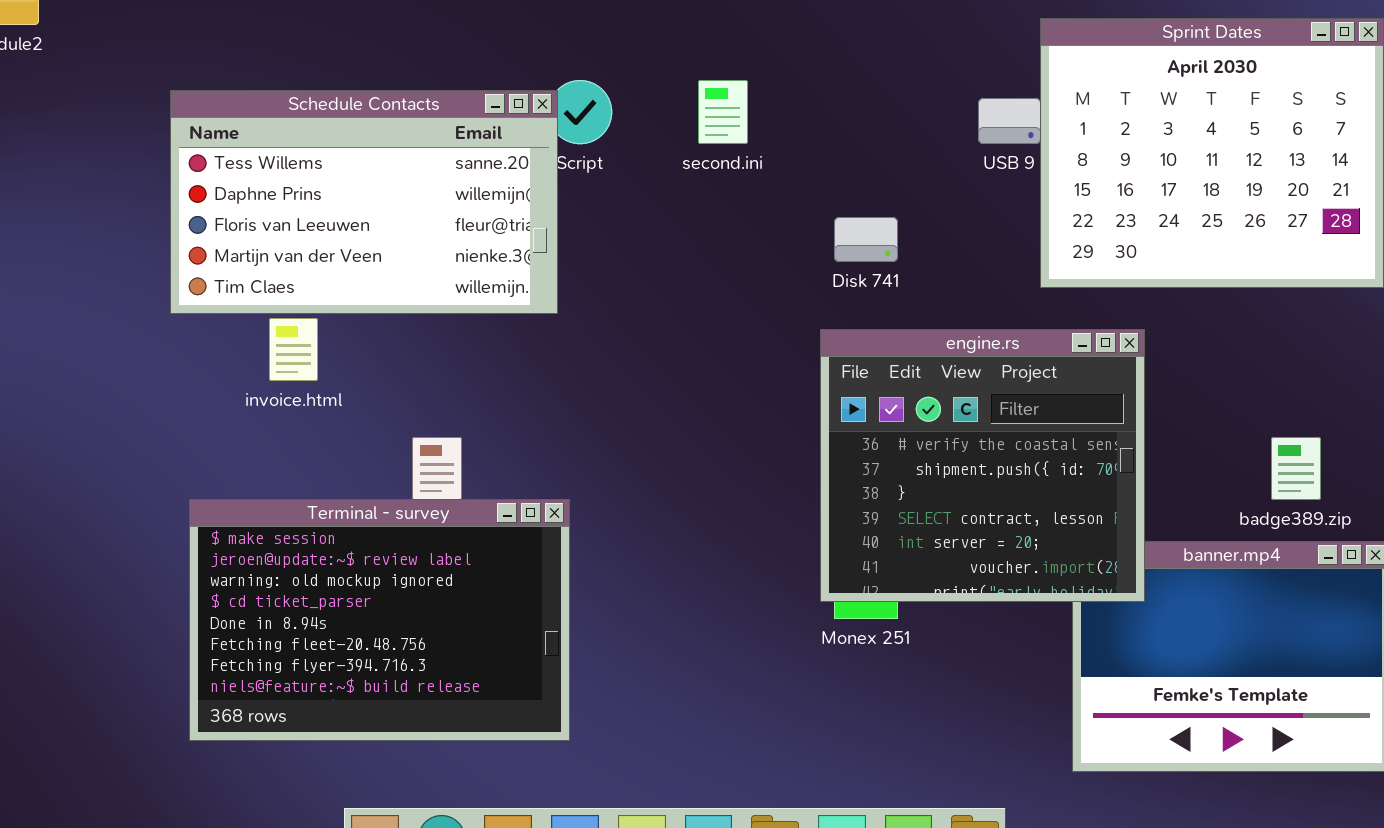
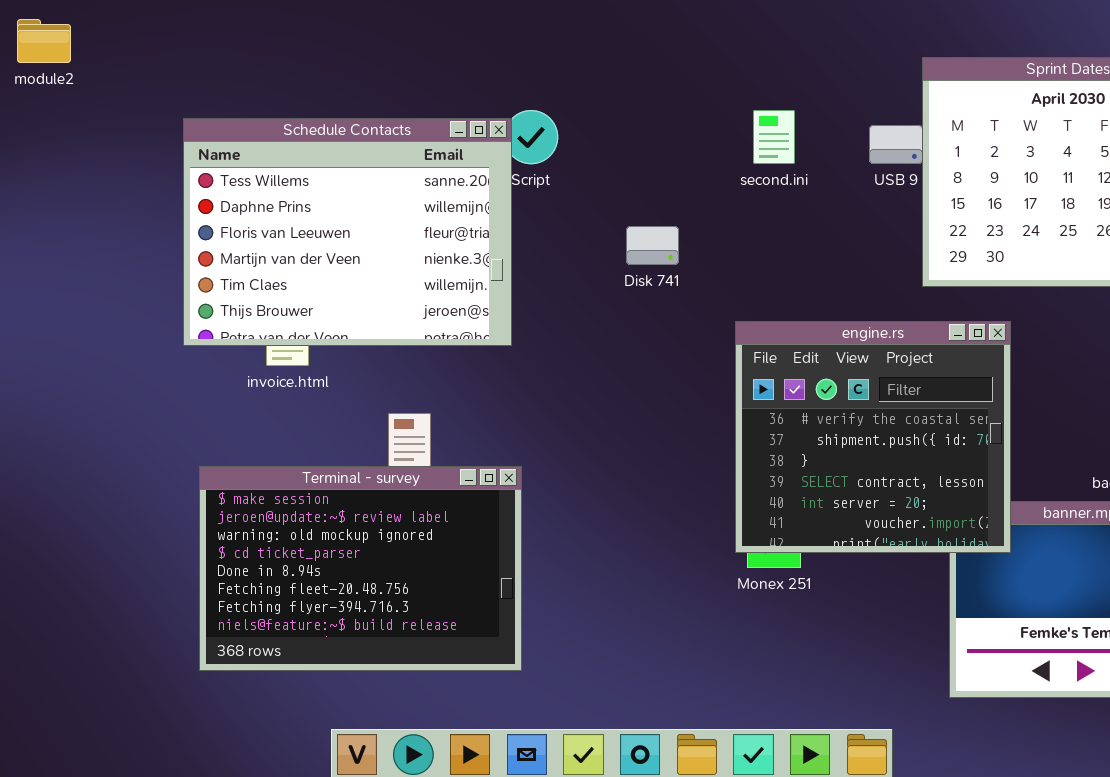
second.ini: [698,80,748,144] -> [753,110,795,164], moved
Schedule Contacts: [170,90,558,314] -> [183,118,512,346], resized
Disk 741: [834,217,898,262] -> [626,226,679,265], moved

